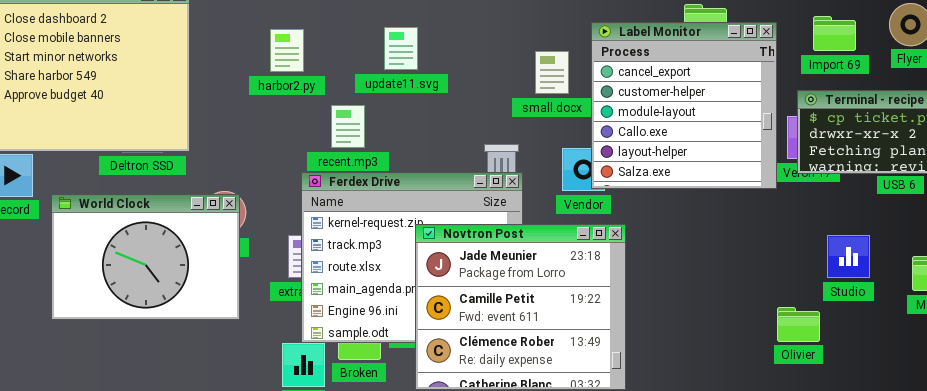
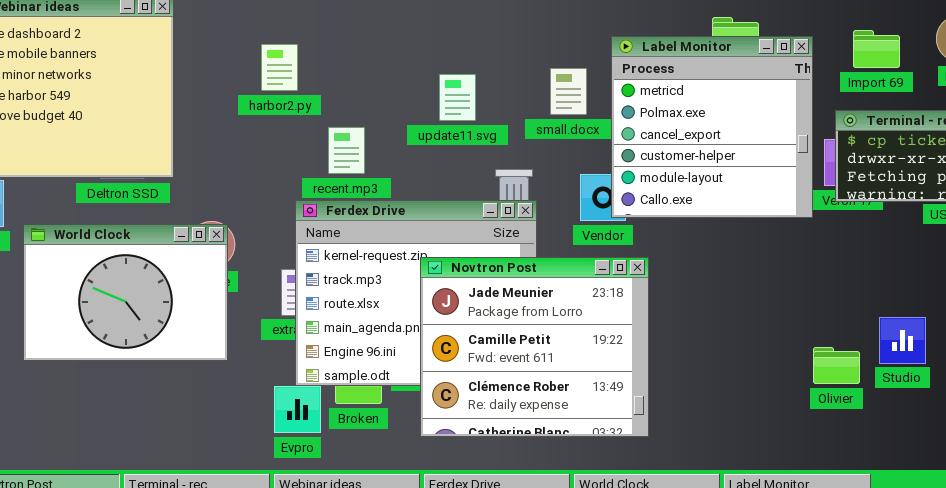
Label Monitor: [591,22,777,189] -> [611,36,813,218], scrolled up 2 rows
update11.svg: [384,27,418,70] -> [439,74,476,121], moved
Studio: [827,235,870,278] -> [879,317,926,364], moved

